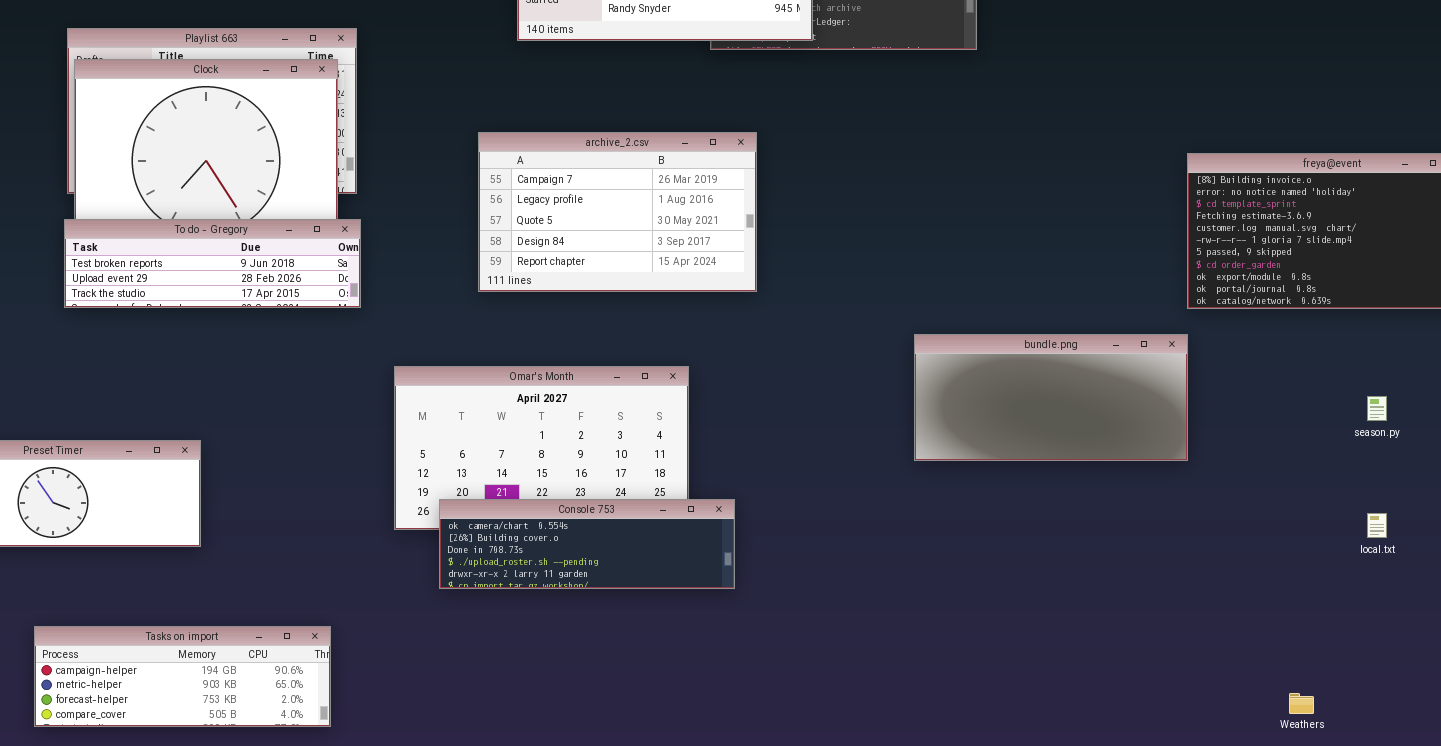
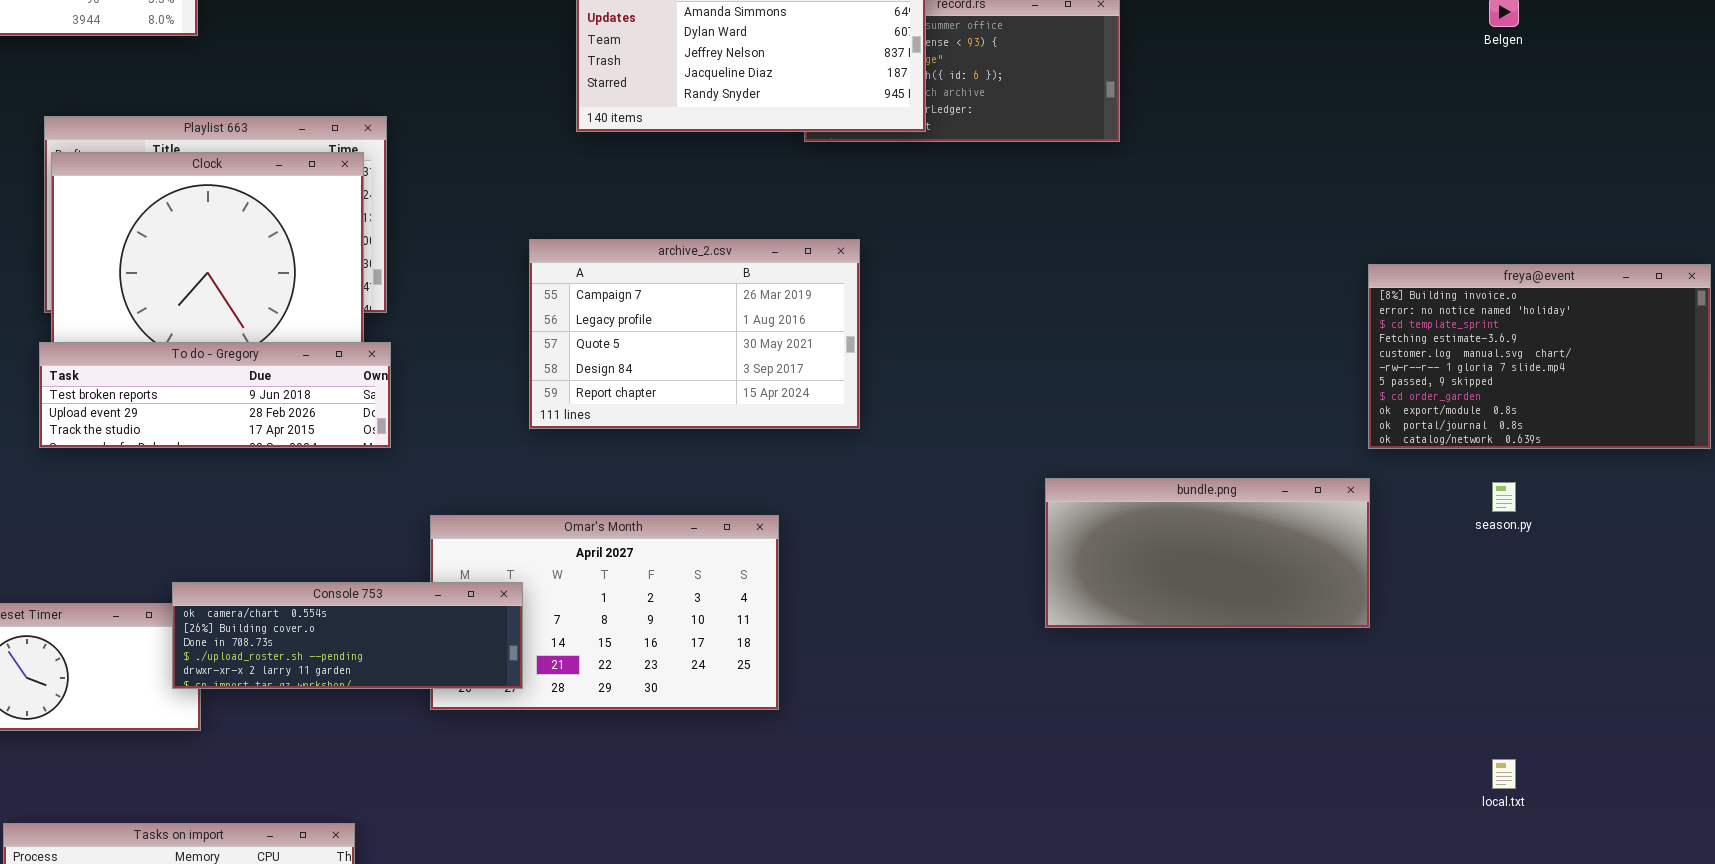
season.py: [1367,396,1387,421] -> [1492,482,1516,512], moved
Console 753: [439,499,735,589] -> [172,582,523,689], moved
local.txt: [1367,513,1387,538] -> [1492,759,1516,789], moved

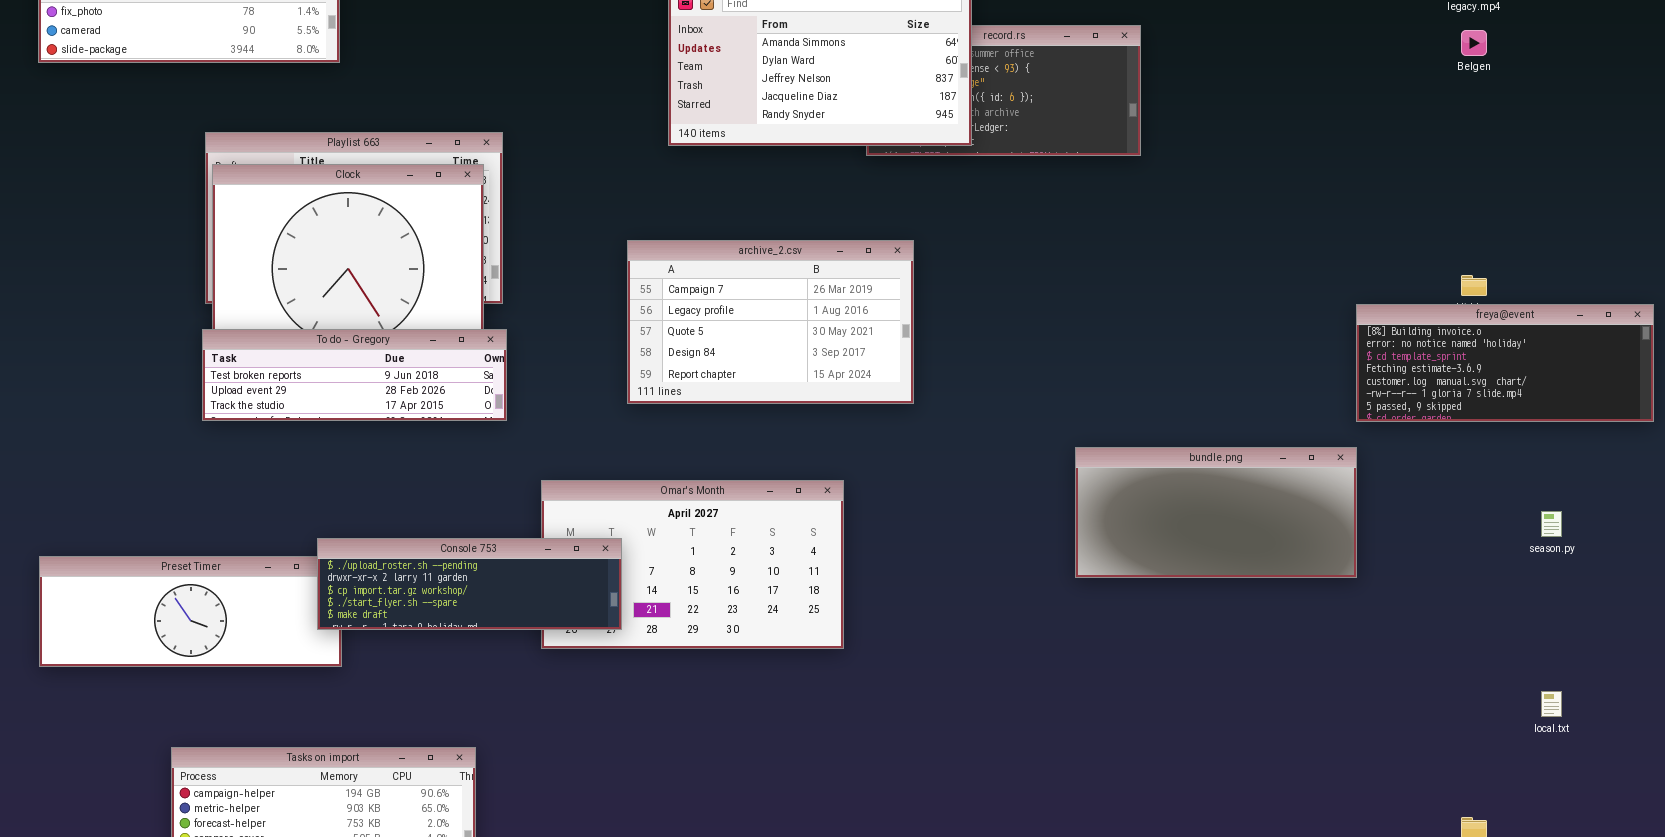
freya@event: [1368,264,1711,449] -> [1356,304,1654,422], resized
season.py: [1492,482,1516,512] -> [1541,511,1562,537], moved
Console 753: [172,582,523,689] -> [317,538,622,630], scrolled down 3 rows
local.txt: [1492,759,1516,789] -> [1541,691,1562,717], moved

